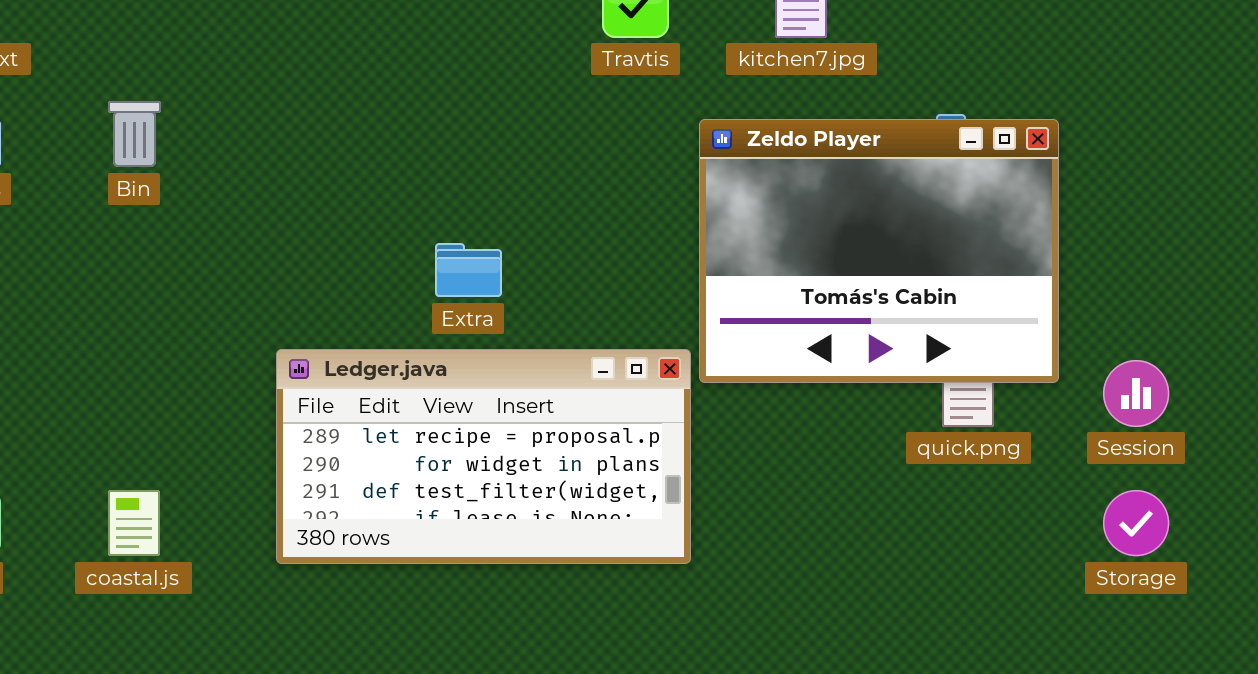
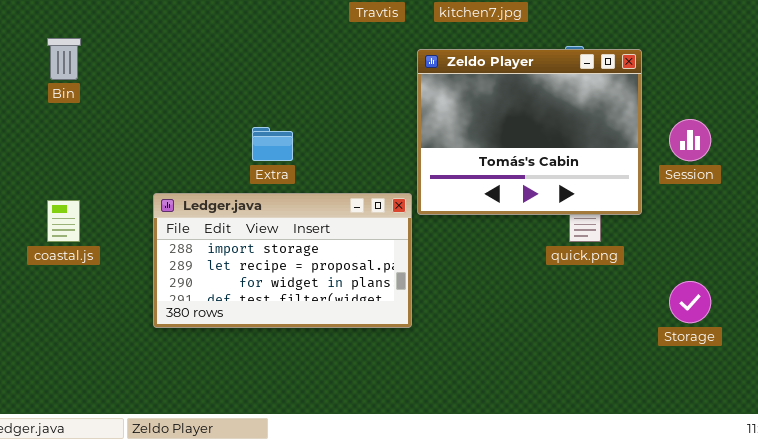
Ledger.java: [276,349,691,564] -> [153,193,412,328], scrolled up 1 row
Session: [1103,360,1169,427] -> [669,119,711,161], moved
coastal.js: [108,490,160,556] -> [47,200,80,242], moved

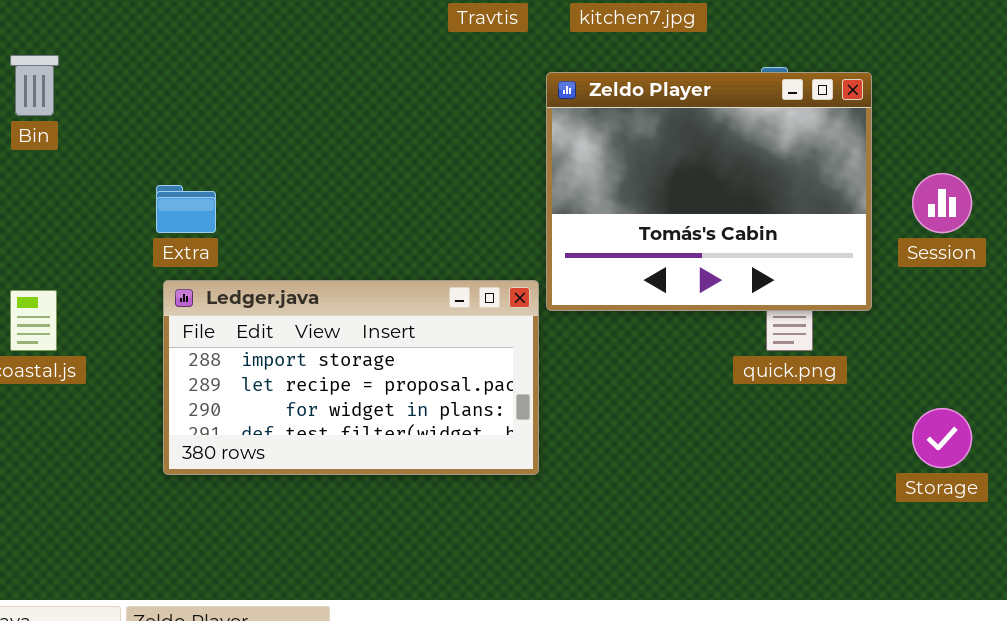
Extra: [252,127,293,161] -> [156,185,216,233], moved

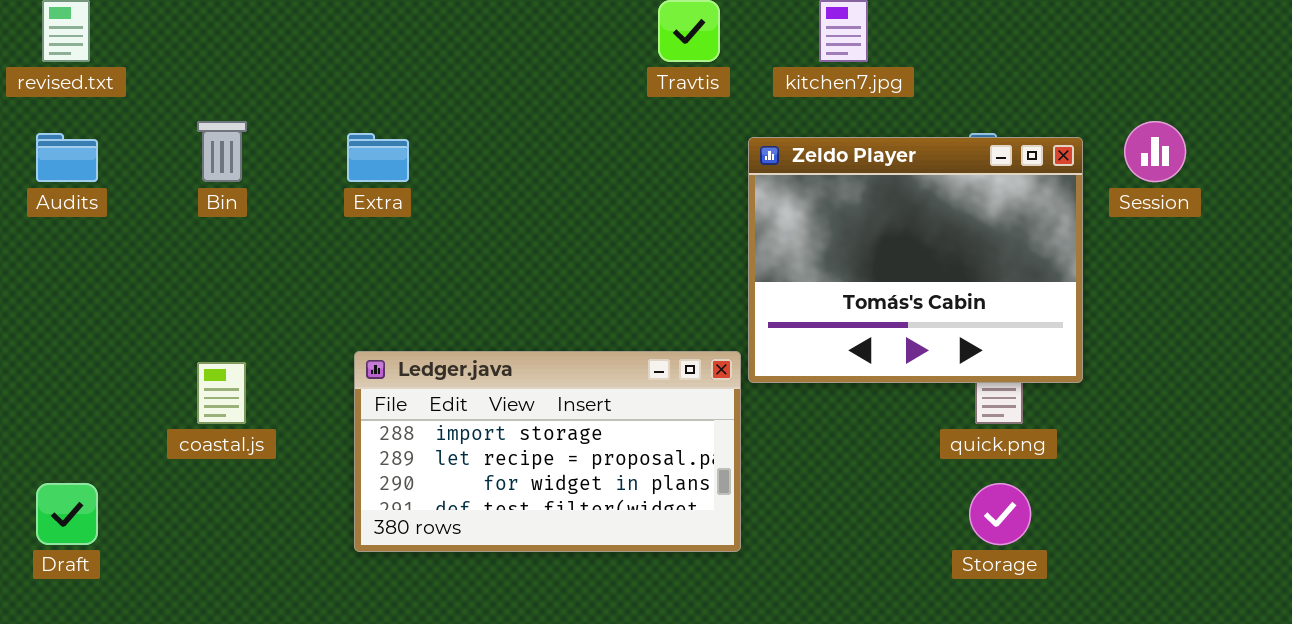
Session: [912,173,972,233] -> [1124,121,1186,182], moved
Extra: [156,185,216,233] -> [347,133,409,182], moved
Storage: [912,408,972,468] -> [969,483,1031,545], moved

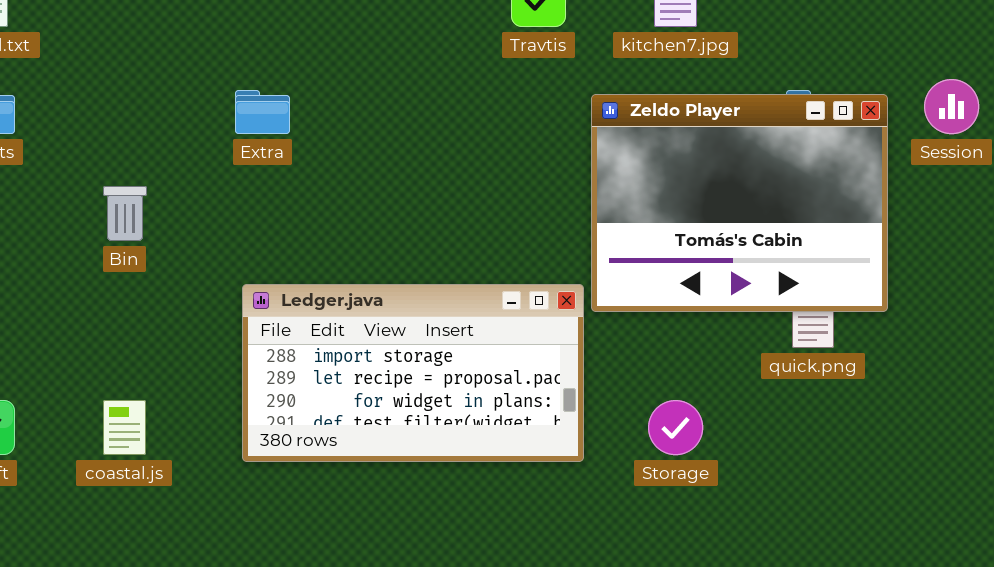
Bin: [197,121,247,182] -> [103,186,147,241], moved
coastal.js: [197,362,246,424] -> [103,400,146,455], moved
Storage: [969,483,1031,545] -> [648,400,703,455], moved

